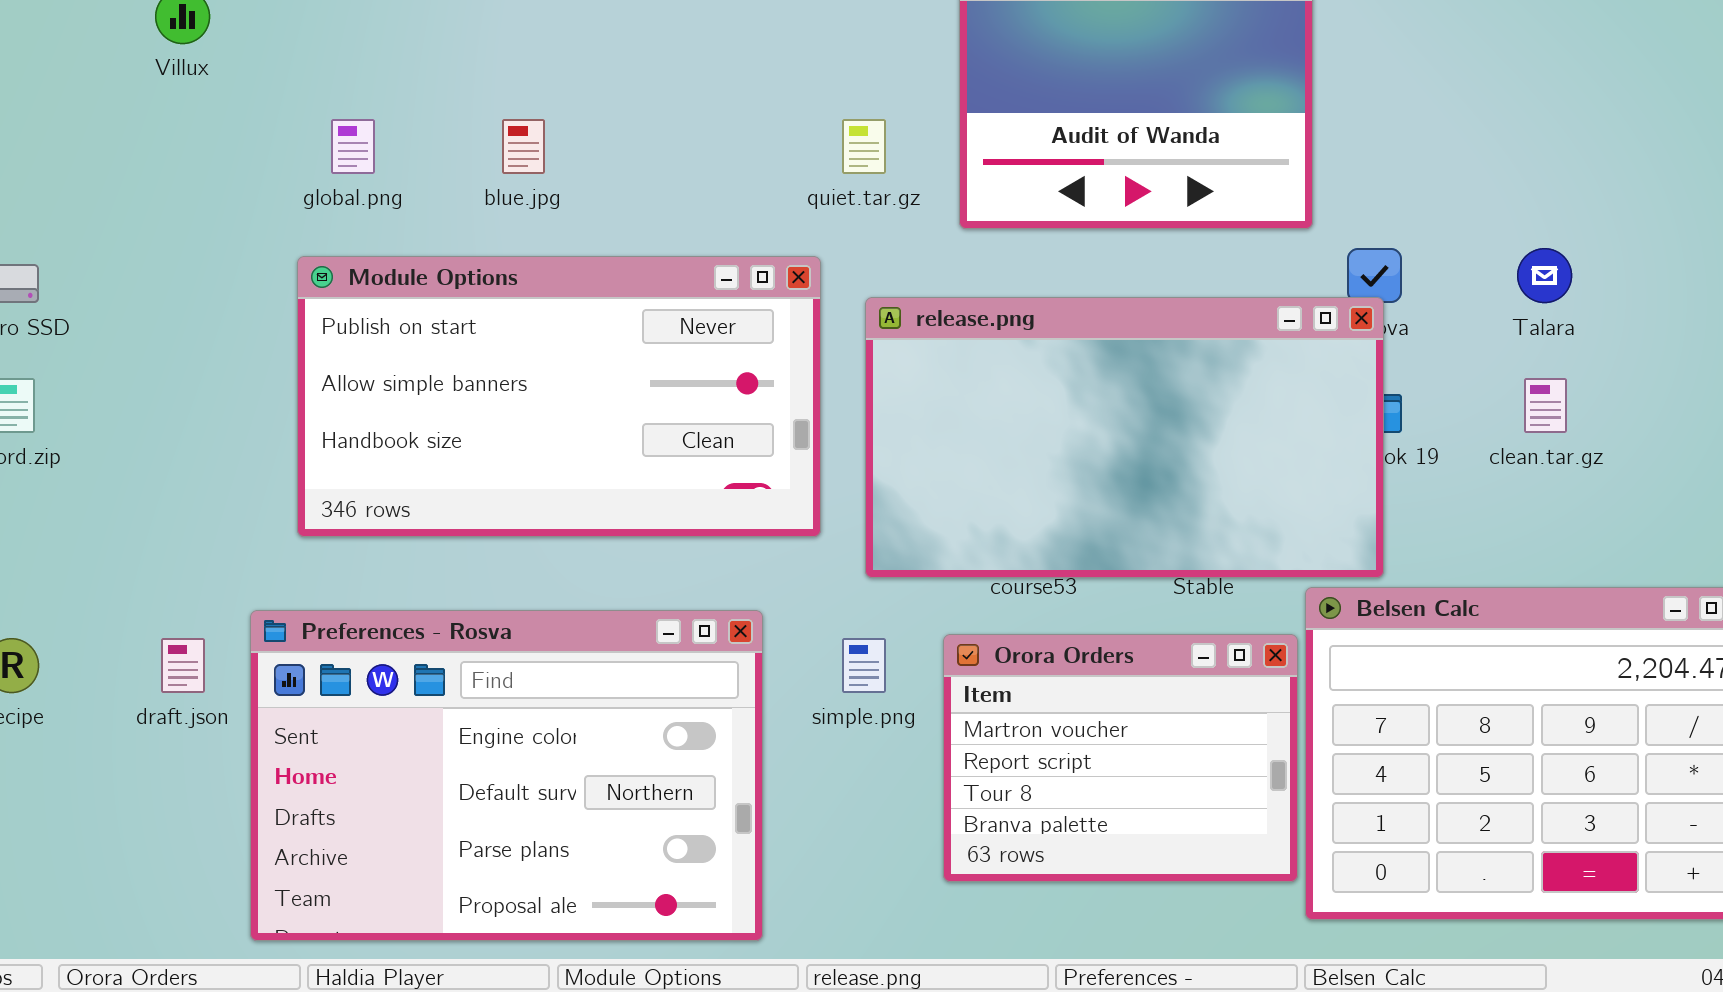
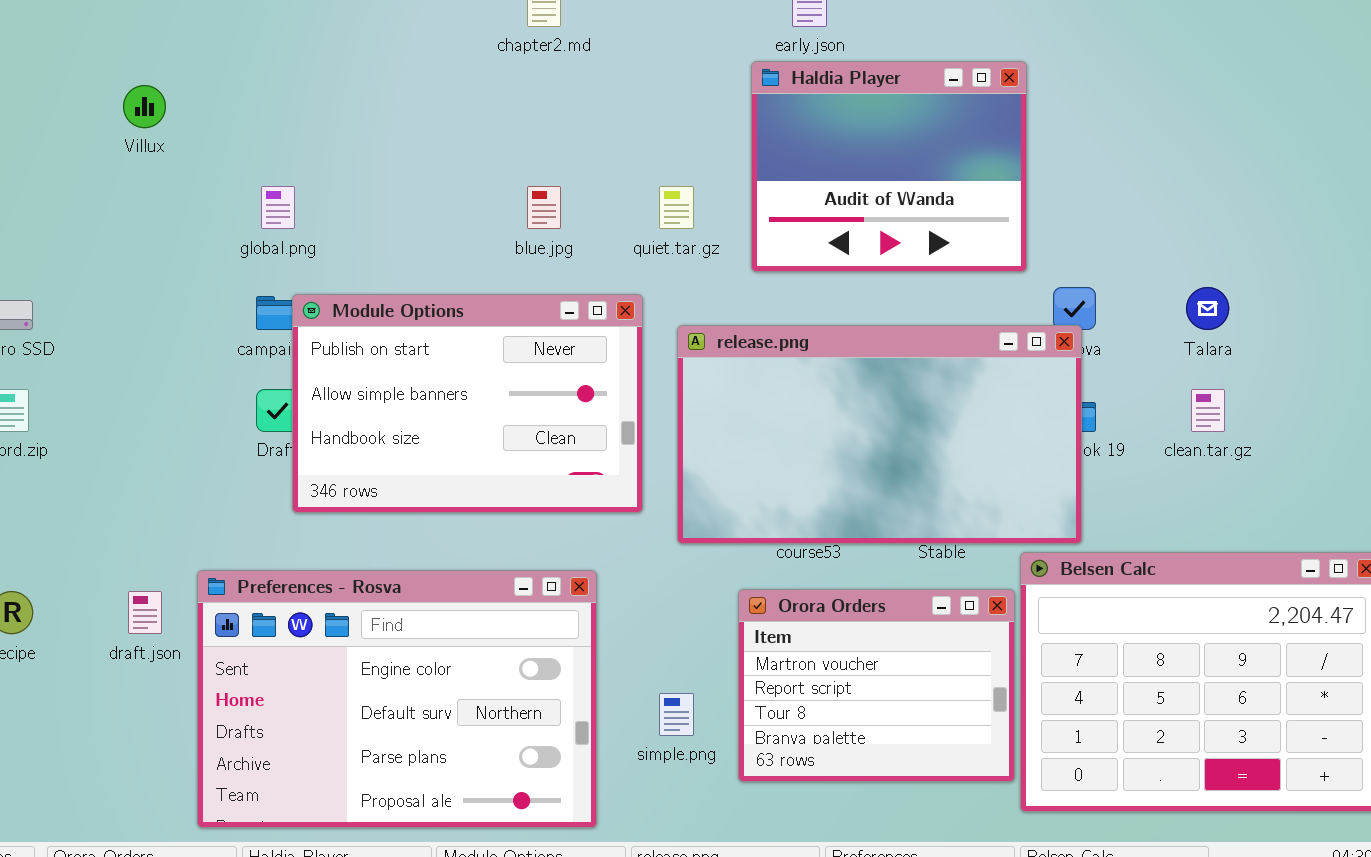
blue.jpg: [502,119,545,174] -> [527,186,561,229], moved
Module Options: [297,256,821,537] -> [292,294,643,513], resized
simple.png: [842,638,886,693] -> [659,693,694,736], moved

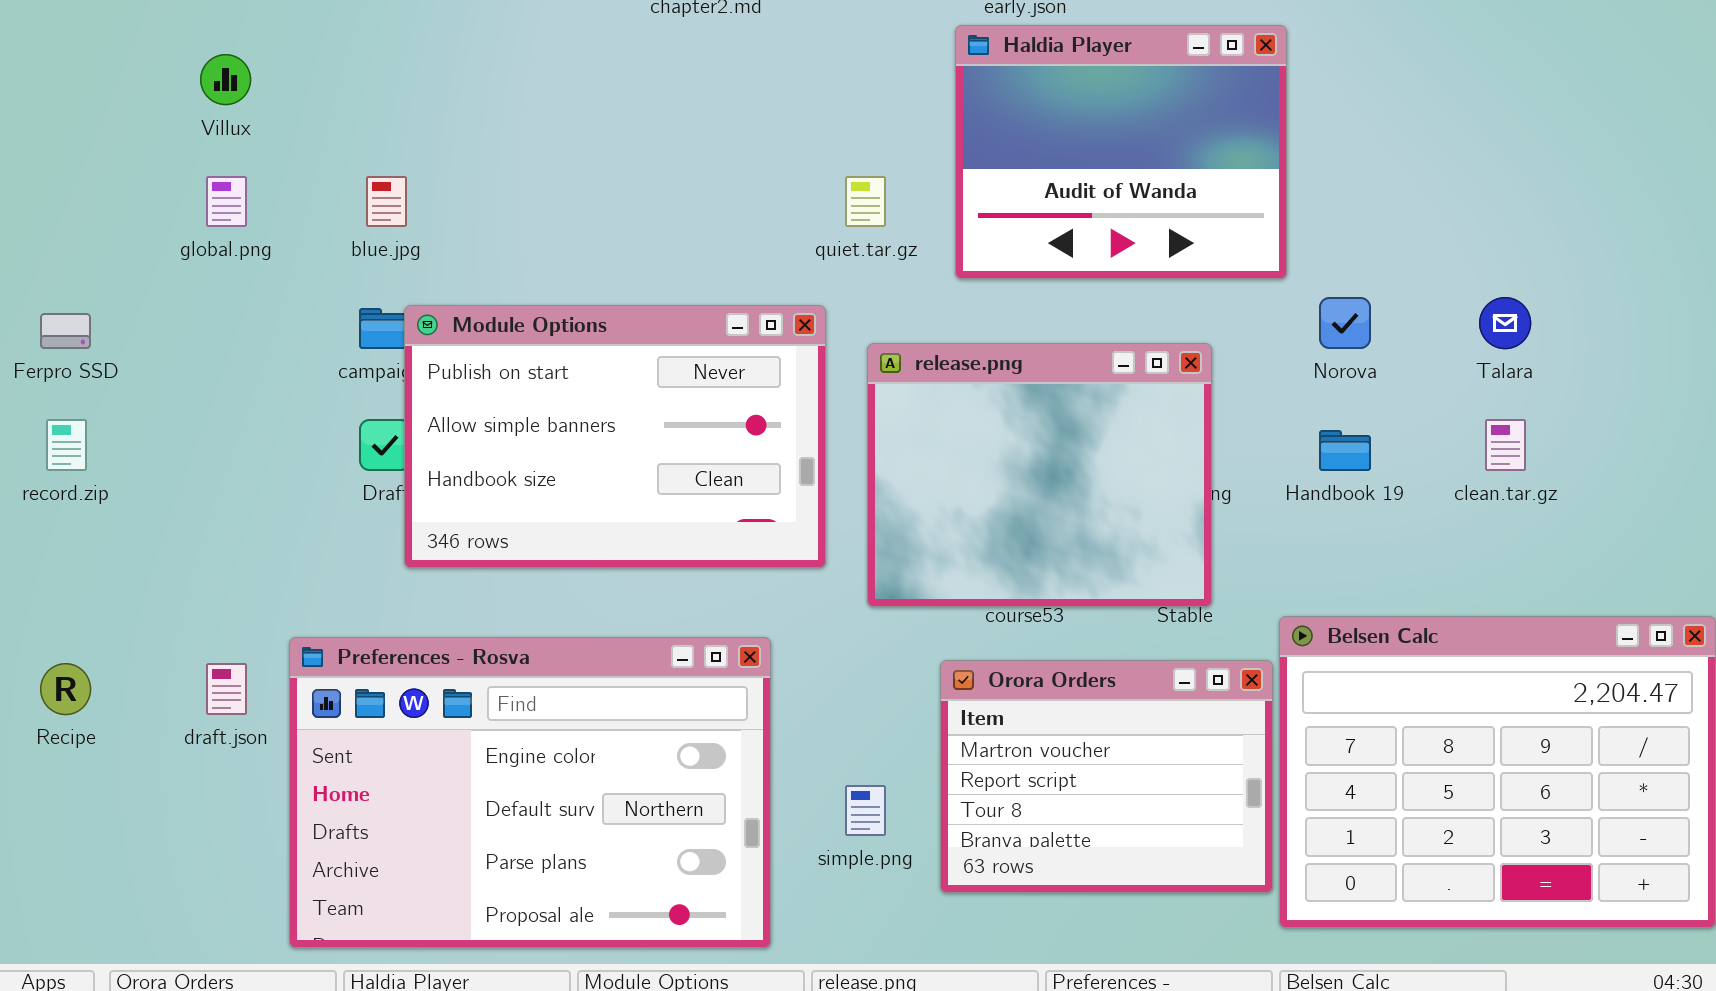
global.png: [261,186,295,229] -> [206,176,247,227], moved
blue.jpg: [527,186,561,229] -> [366,176,407,227], moved
release.png: [677,325,1082,544] -> [867,343,1212,607], resized

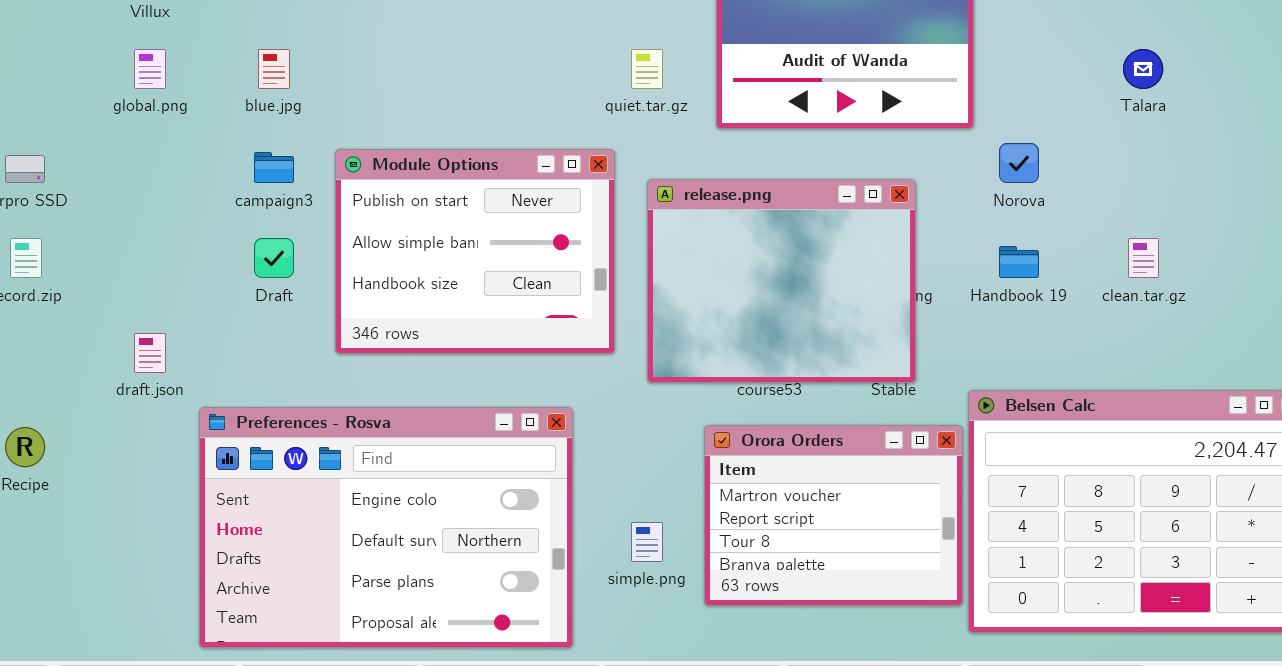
Talara: [1479,297,1531,349] -> [1123,49,1163,89], moved
Module Options: [404,305,826,568] -> [335,149,615,354], resized
draft.json: [206,663,247,715] -> [134,333,166,373], moved

